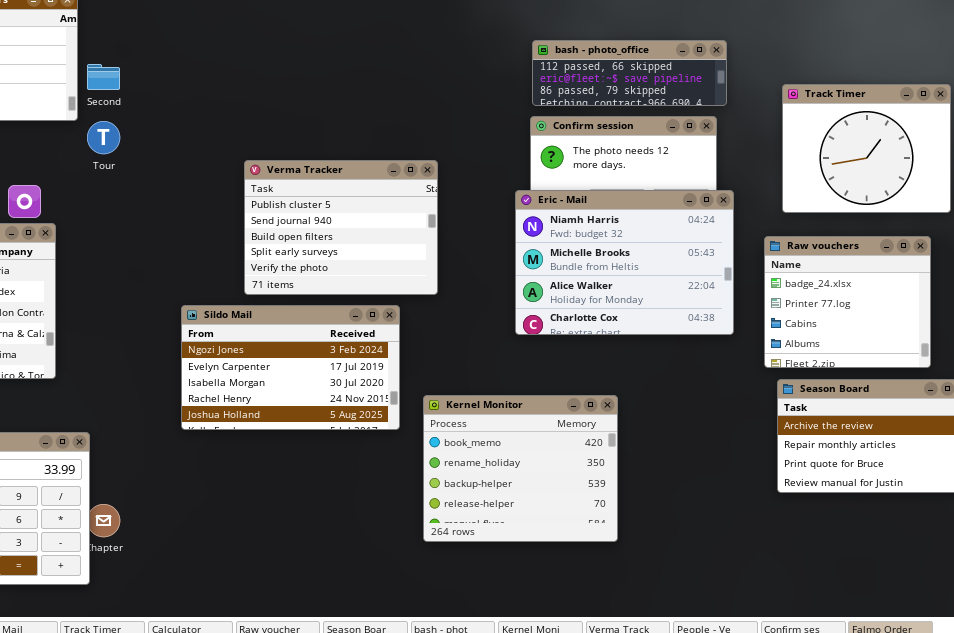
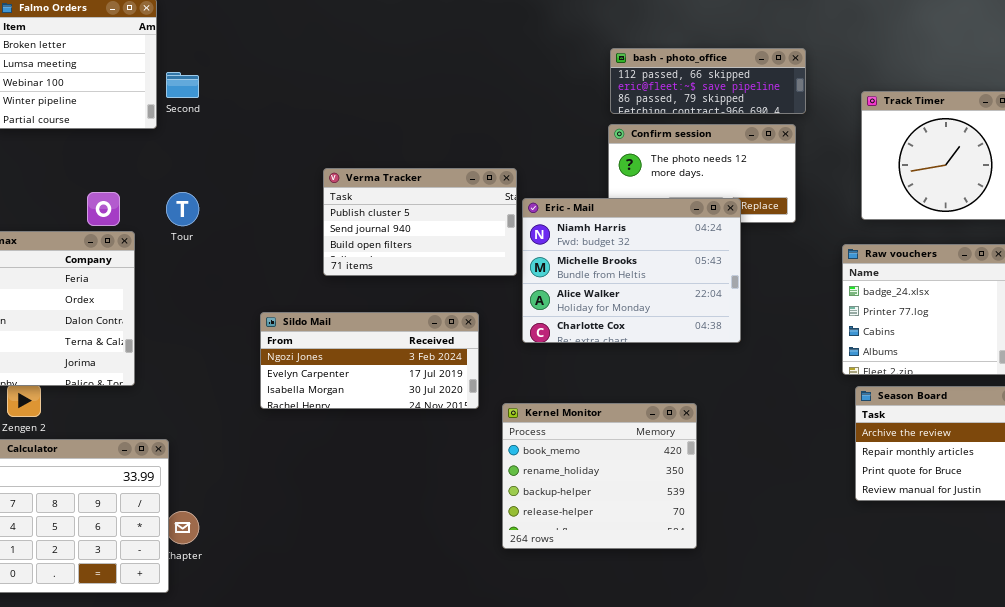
Tour: [87,121,120,154] -> [166,192,199,226], moved
Verma Tracker: [244,160,438,295] -> [323,168,517,276], resized
Eric - Mail: [515,190,734,335] -> [522,198,741,343], moved
Sildo Mail: [181,305,400,430] -> [260,312,479,409], resized

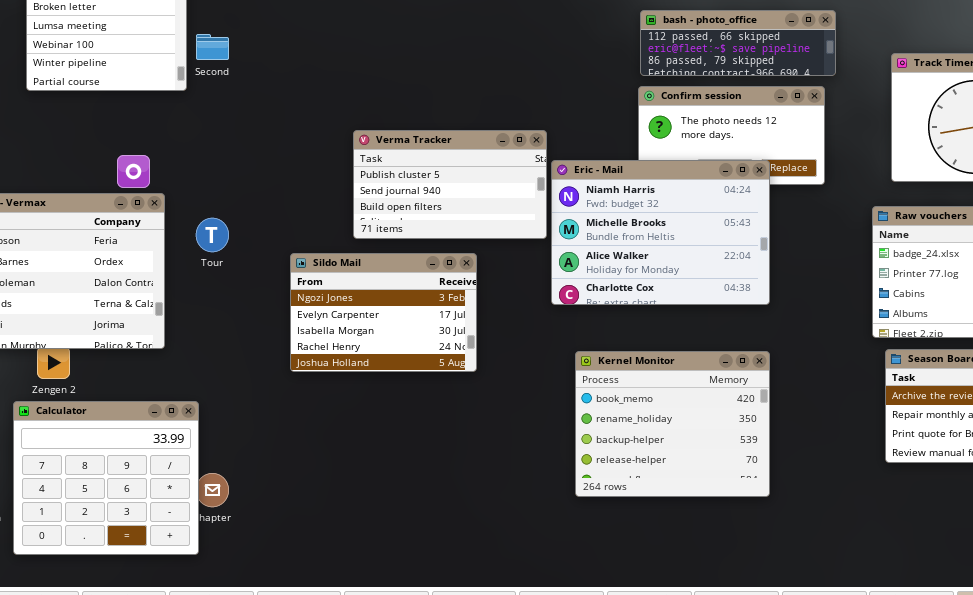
Tour: [166,192,199,226] -> [196,218,229,252], moved
Sildo Mail: [260,312,479,409] -> [290,253,477,372], resized
Kernel Monitor: [502,403,697,549] -> [575,351,770,497], moved

